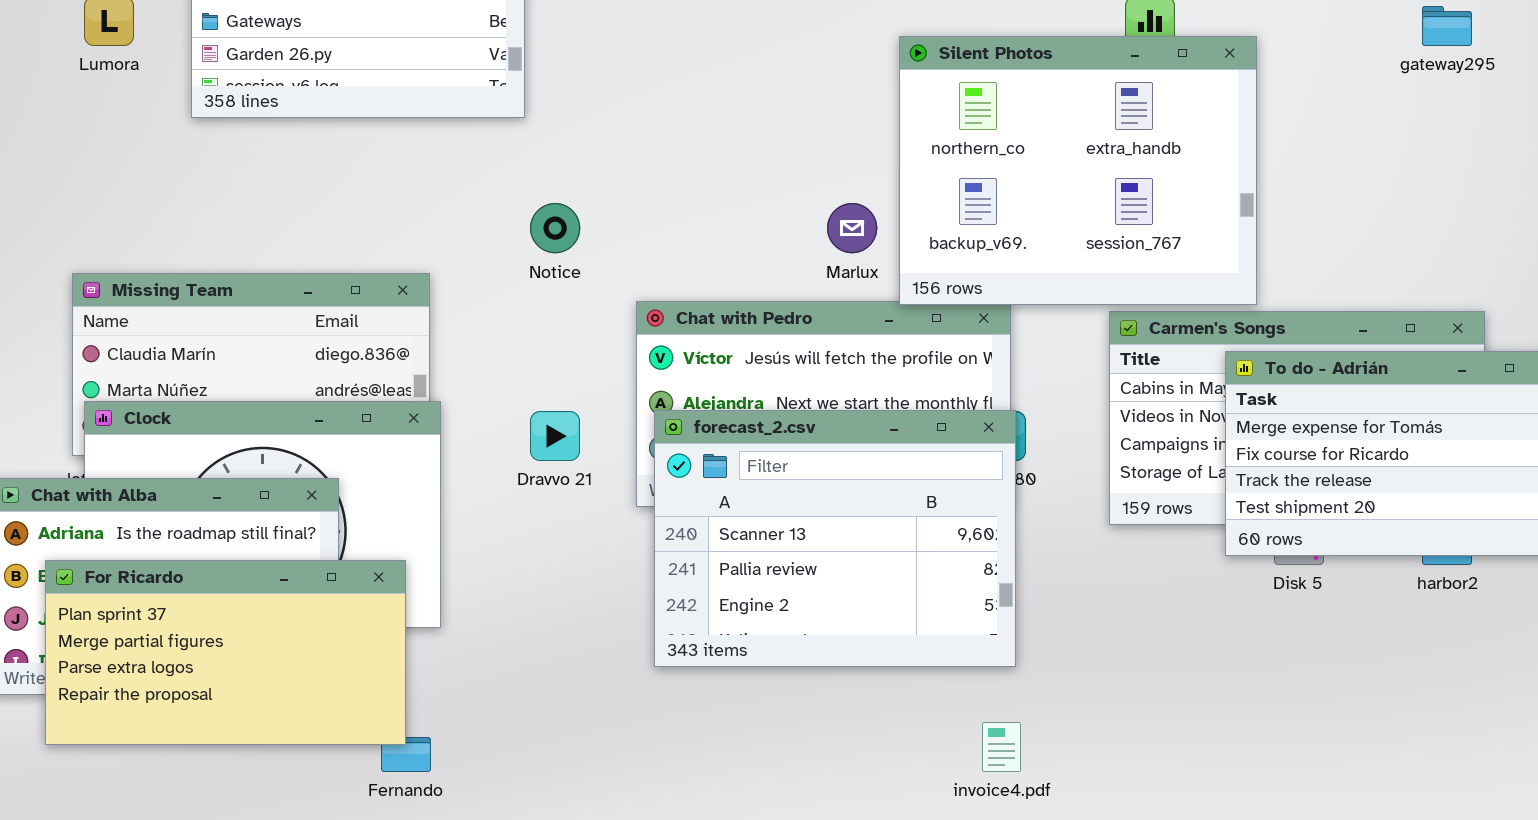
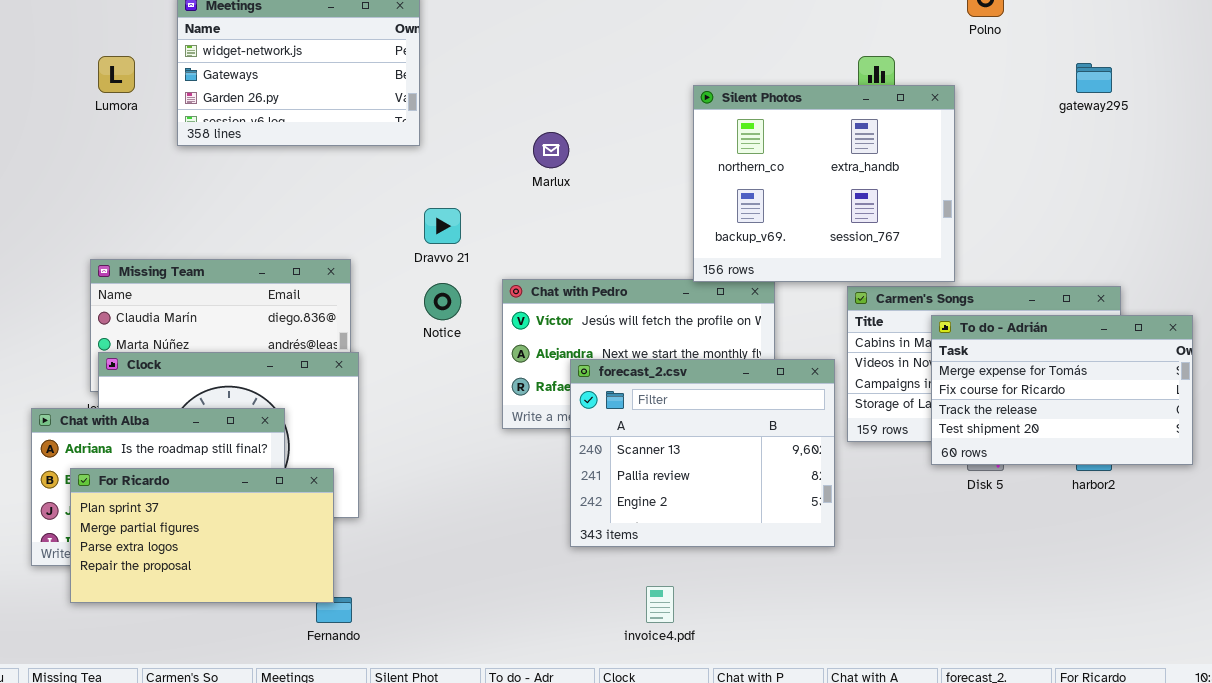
Notice: [530,203,580,253] -> [424,283,461,320], moved
Marlux: [827,203,877,253] -> [533,132,569,168], moved
forecast_2.csv: [654,410,1016,667] -> [570,359,835,547], moved
Dravvo 21: [530,411,580,461] -> [424,208,461,244], moved
invoice4.pdf: [982,722,1021,772] -> [646,586,674,623], moved

